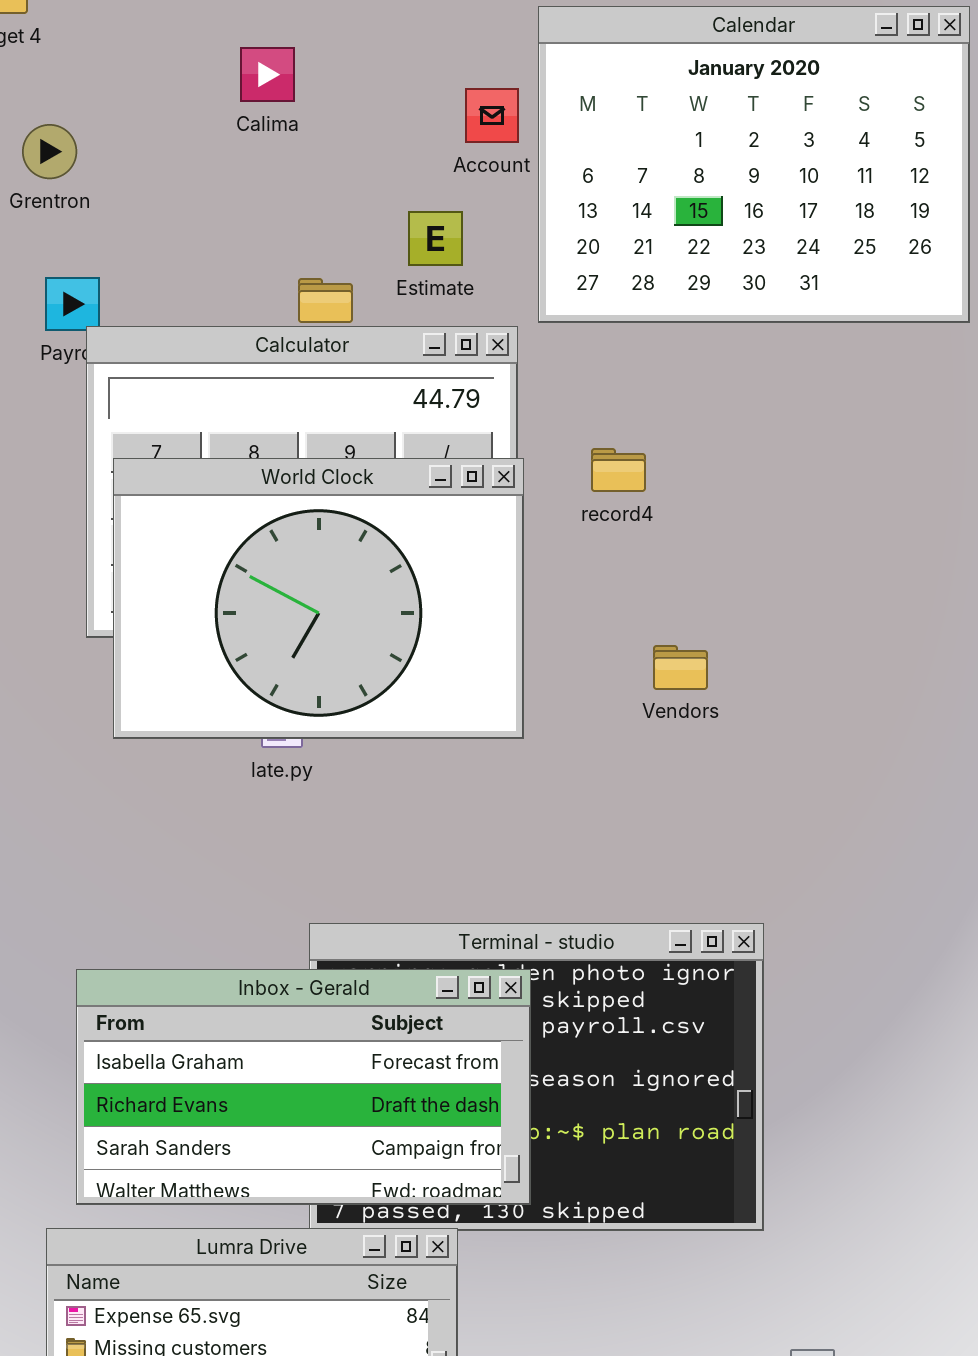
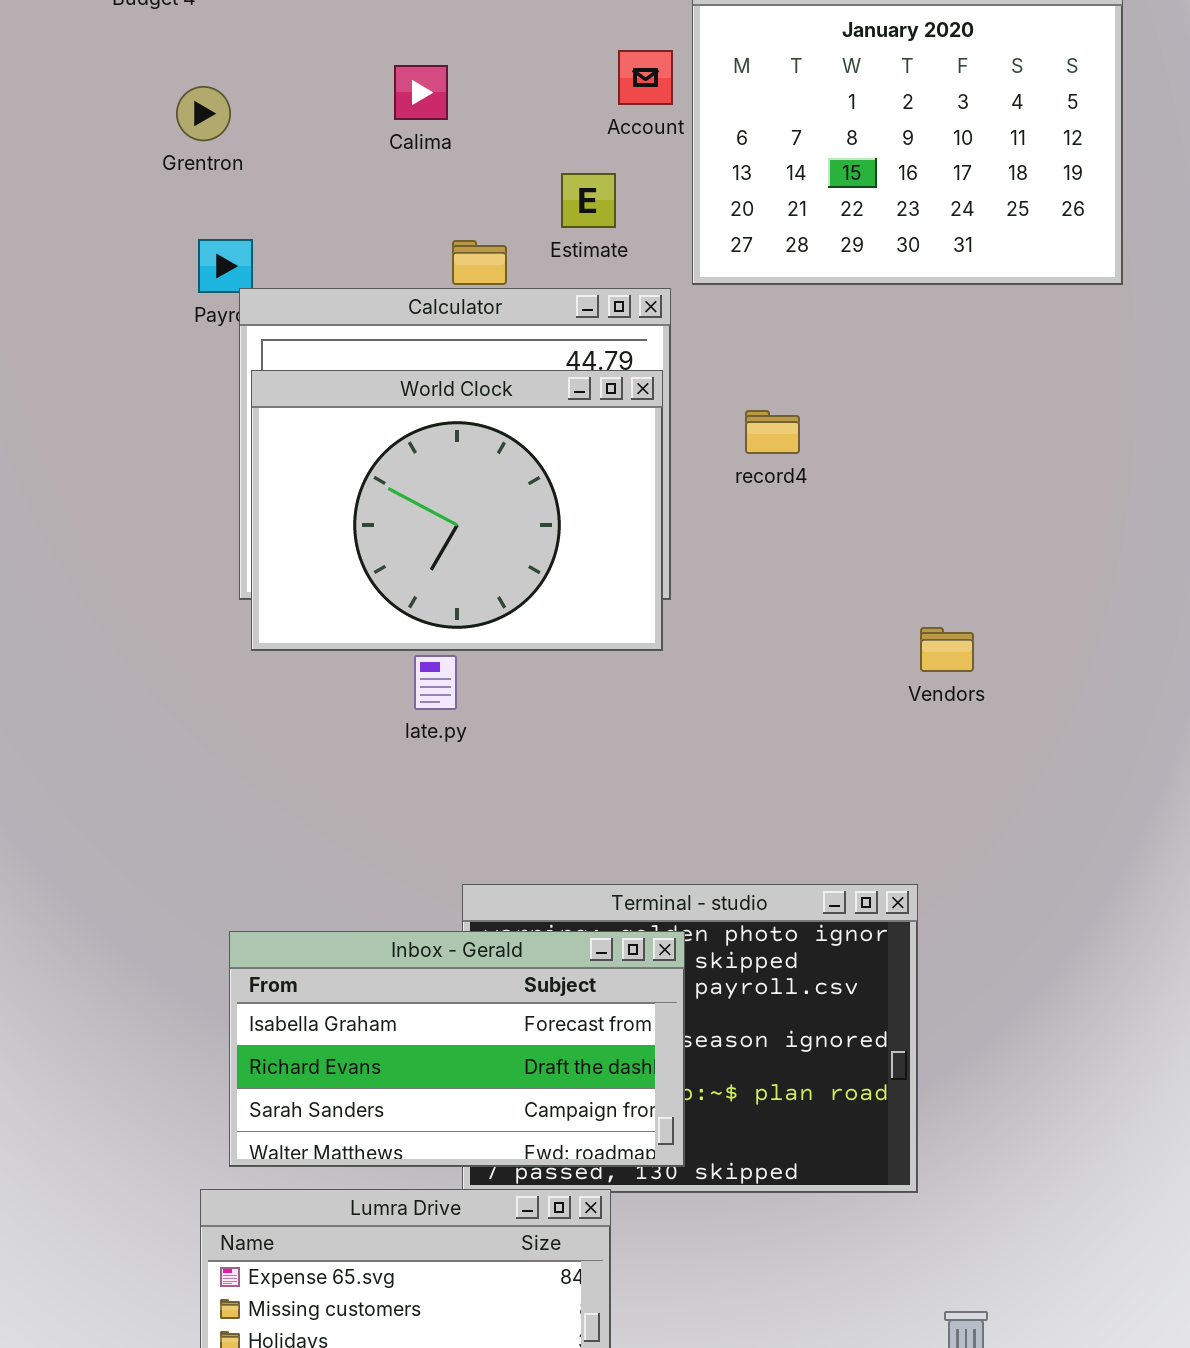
Calima: [240,47,295,102] -> [394,65,448,120], moved
World Clock: [113,458,524,739] -> [251,370,663,651], moved
Vendors: [653,645,708,690] -> [920,627,974,672], moved

